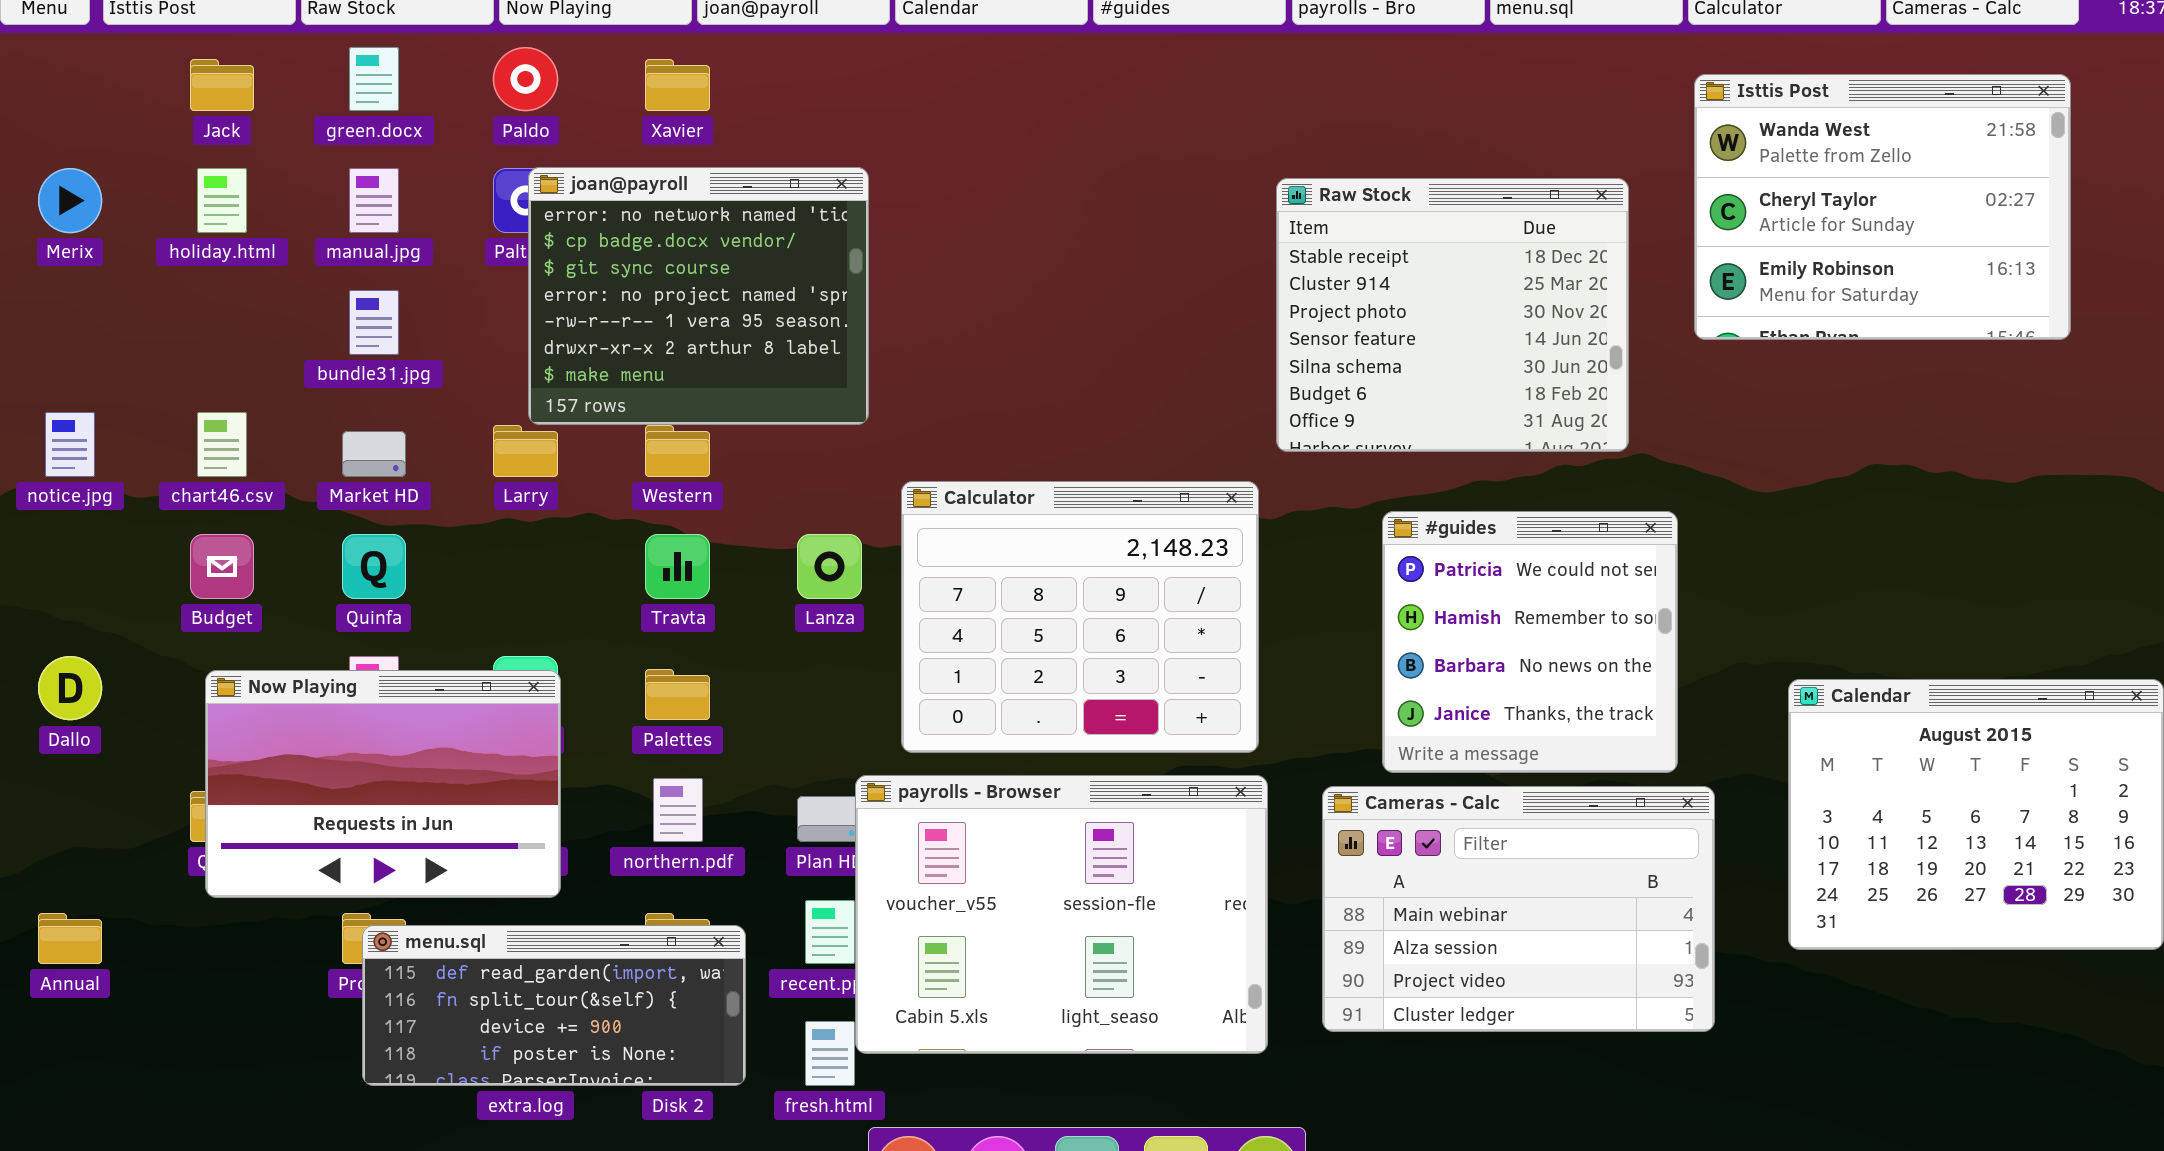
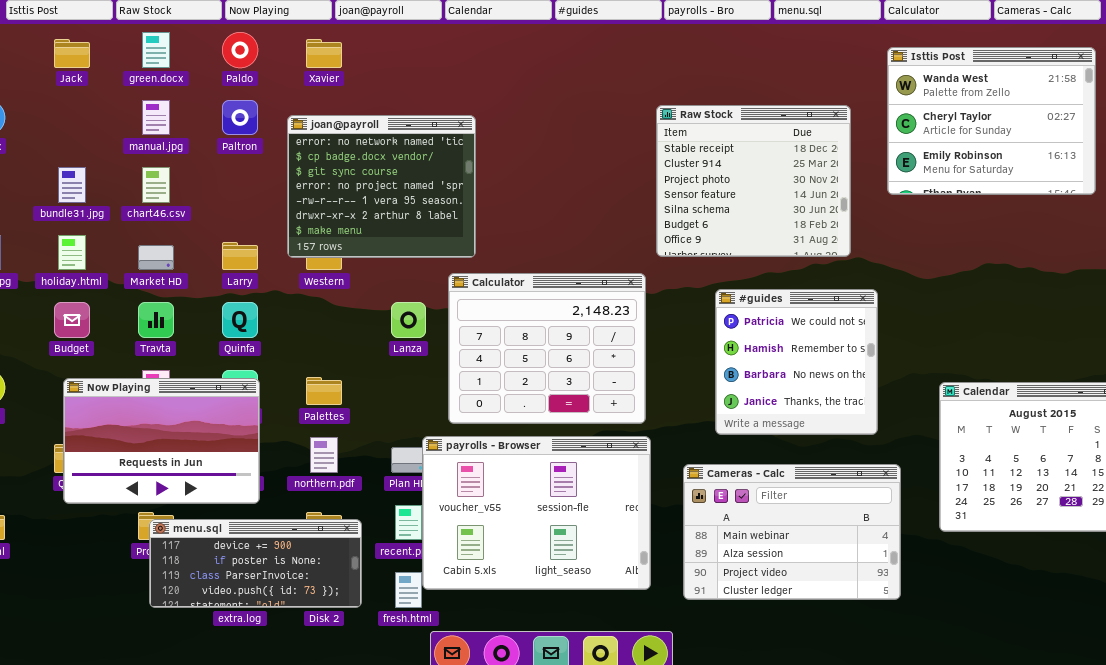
joan@payroll: [528,167,869,425] -> [287,115,476,258], moved
holiday.html: [197,168,247,233] -> [58,235,86,270], moved
bundle31.jpg: [349,290,399,355] -> [58,167,86,203], moved
chart46.csv: [197,412,247,477] -> [142,167,170,203], moved
Quinfa: [342,534,406,599] -> [222,302,258,338], moved
Travta: [645,534,710,599] -> [138,302,174,338], moved
Cameras - Calc: [1322,786,1715,1032] -> [683,464,901,600], moved
menu.sql: [362,925,746,1086] -> [149,519,362,608], scrolled down 2 rows

